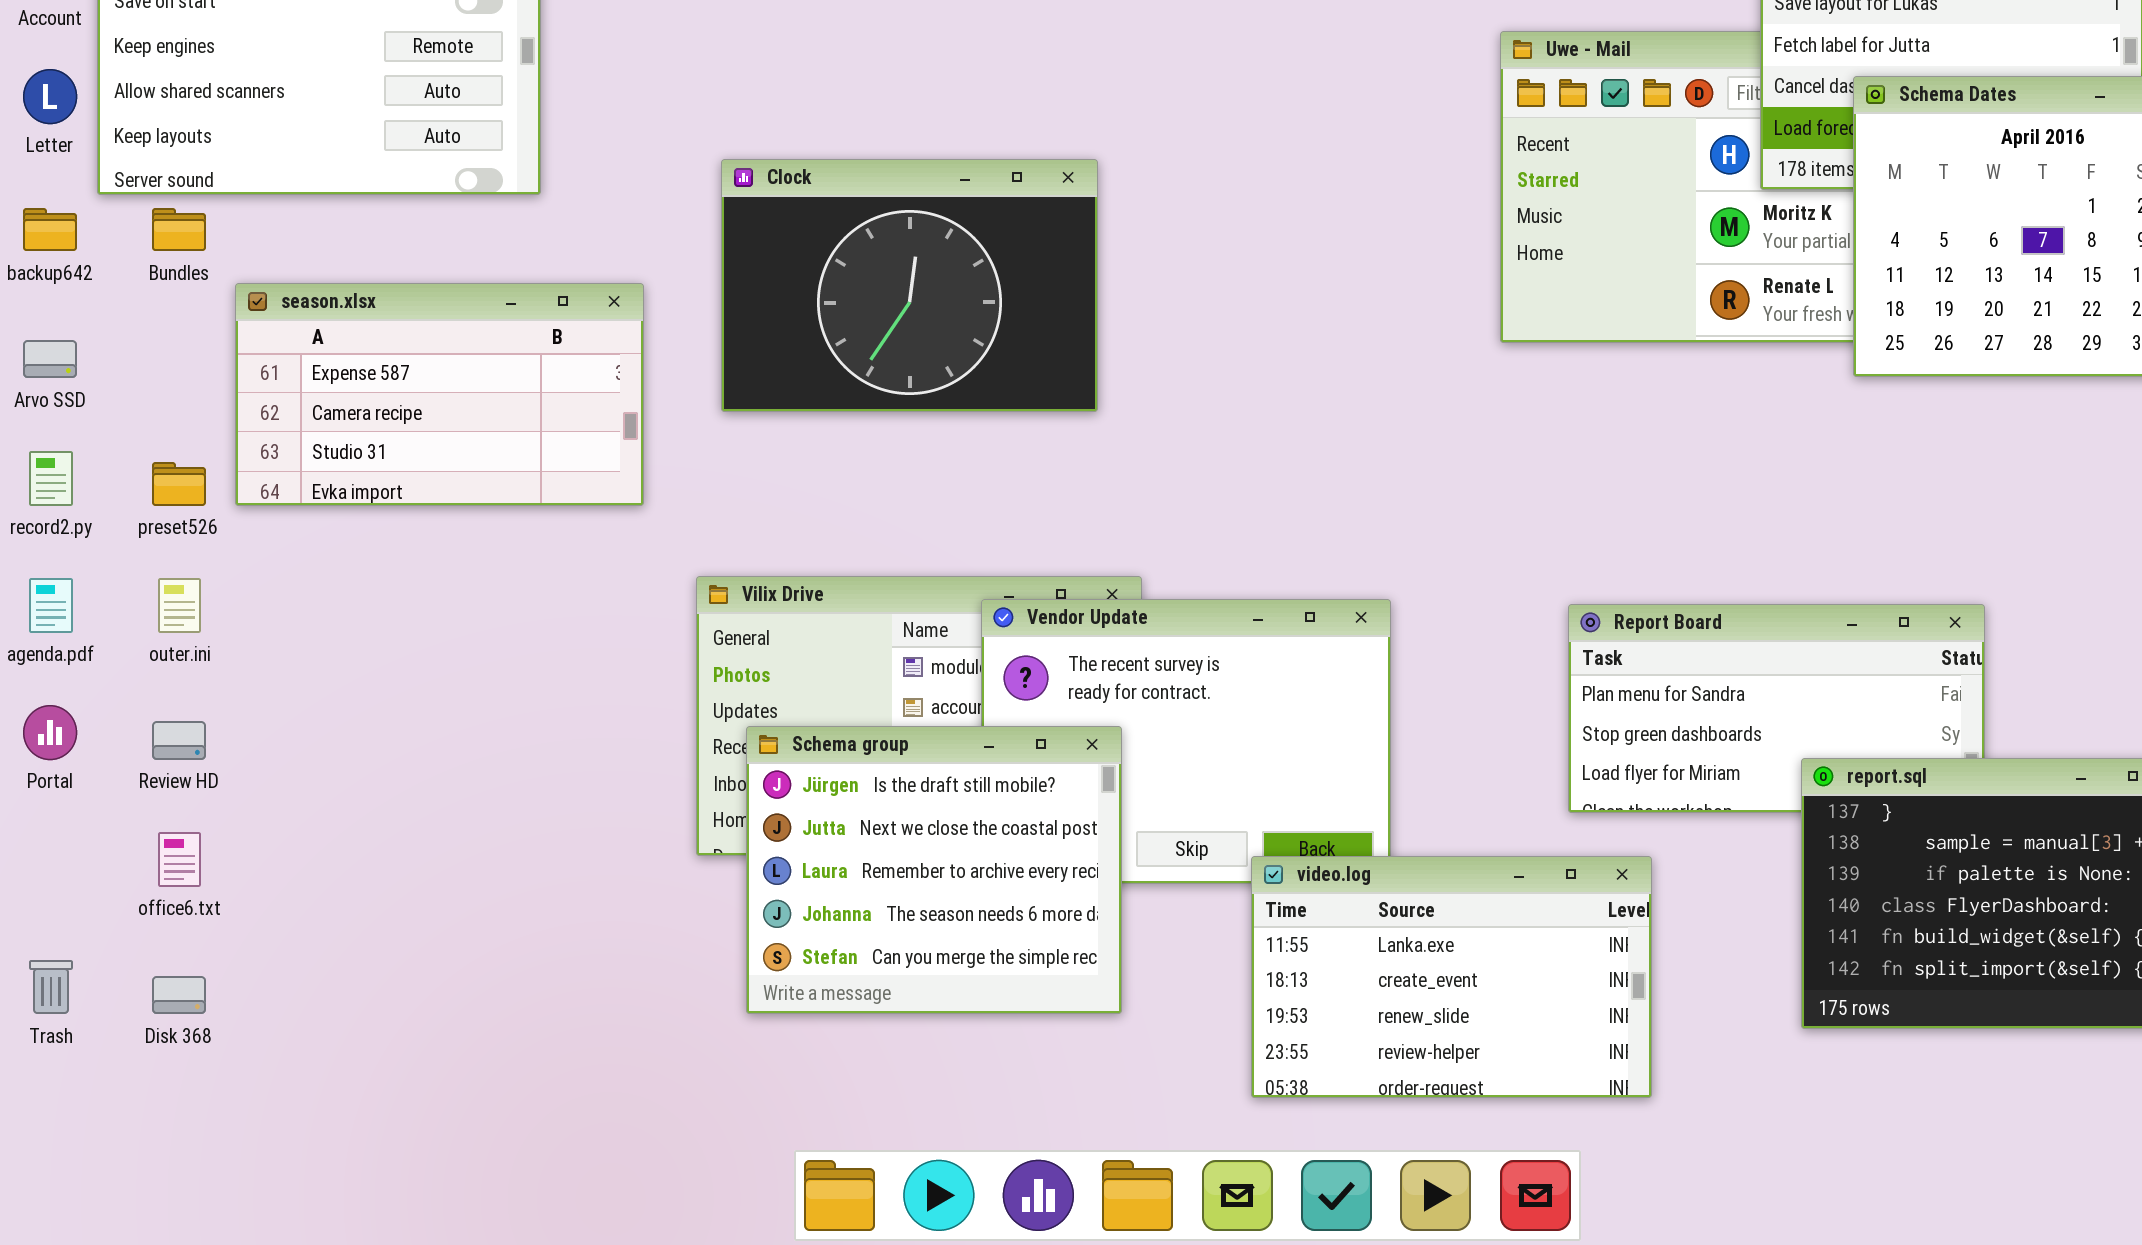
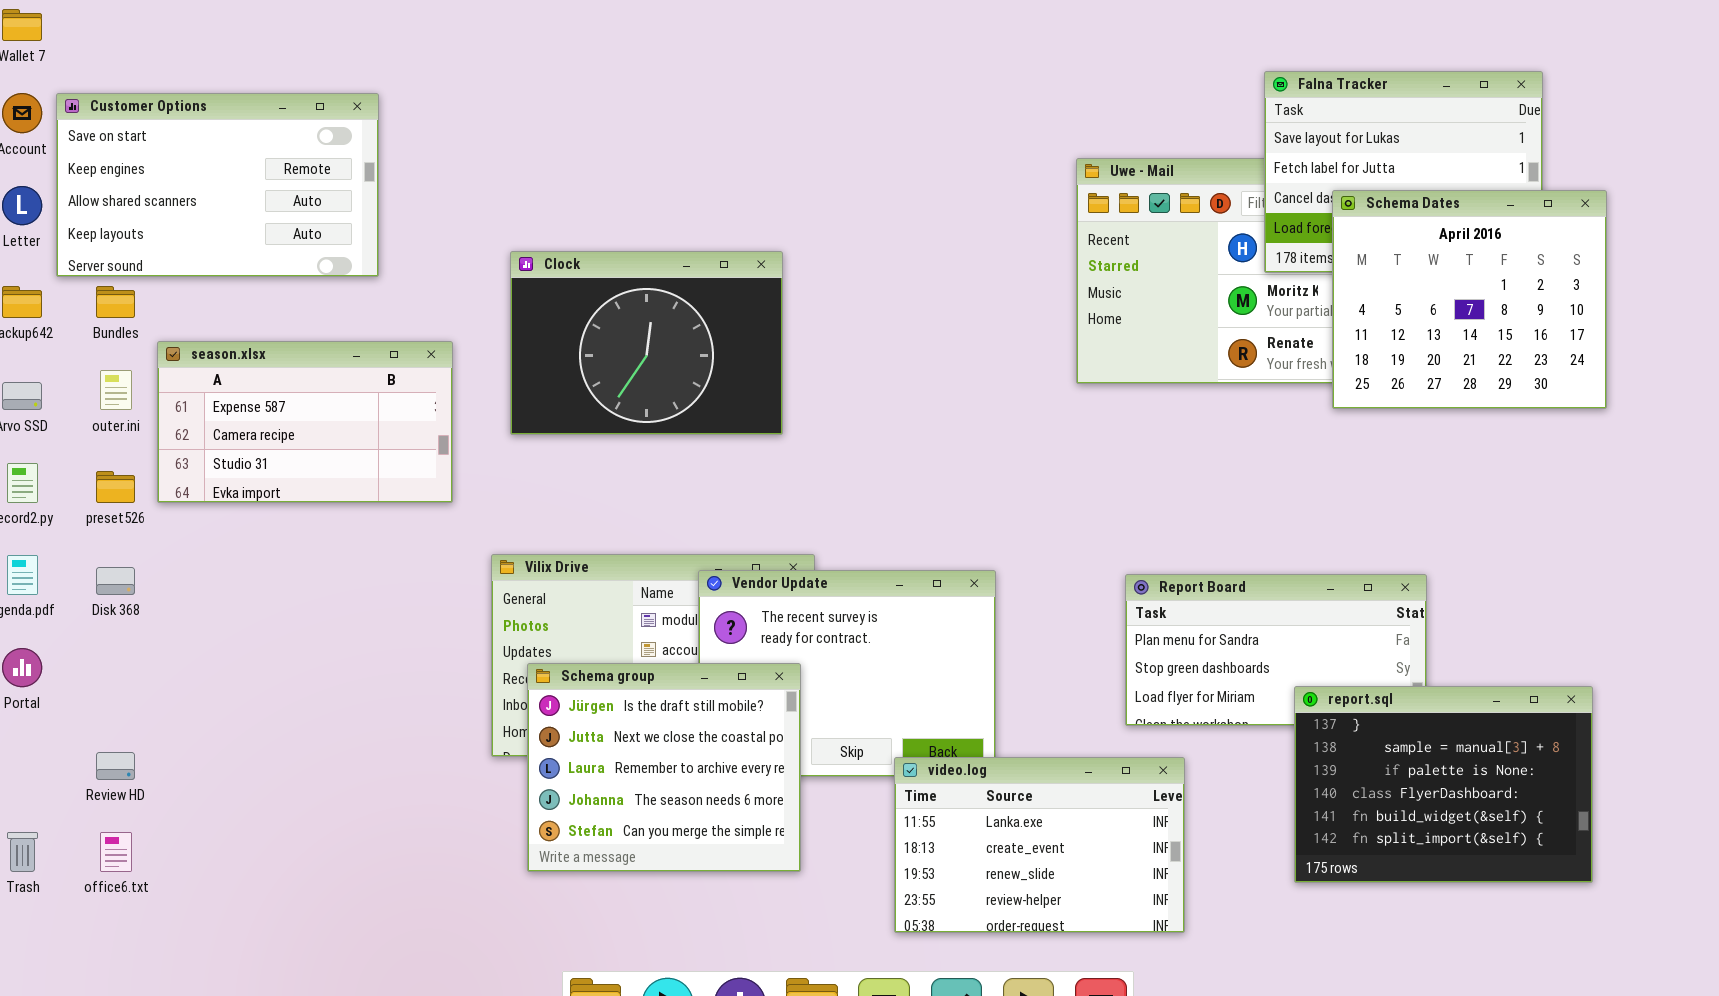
outer.ini: [158,578,201,633] -> [100,370,132,410], moved
Review HD: [152,721,206,760] -> [96,752,135,780], moved
office6.txt: [158,832,201,887] -> [100,832,132,872], moved
Disk 368: [152,976,206,1014] -> [96,567,135,595], moved

